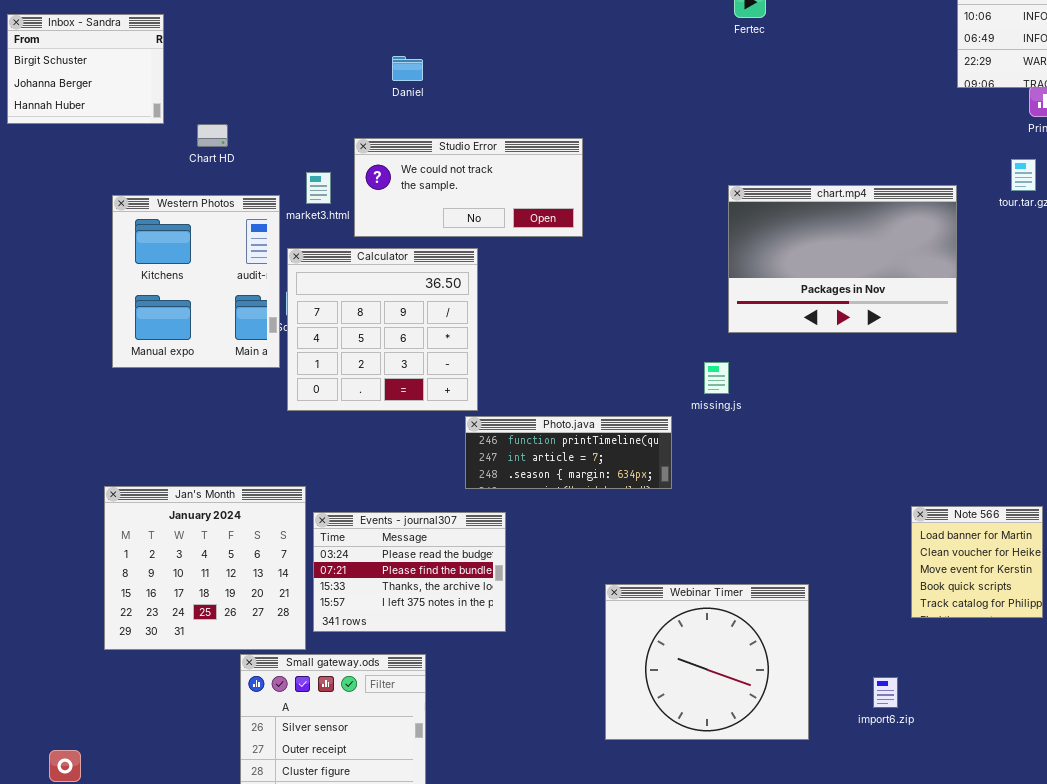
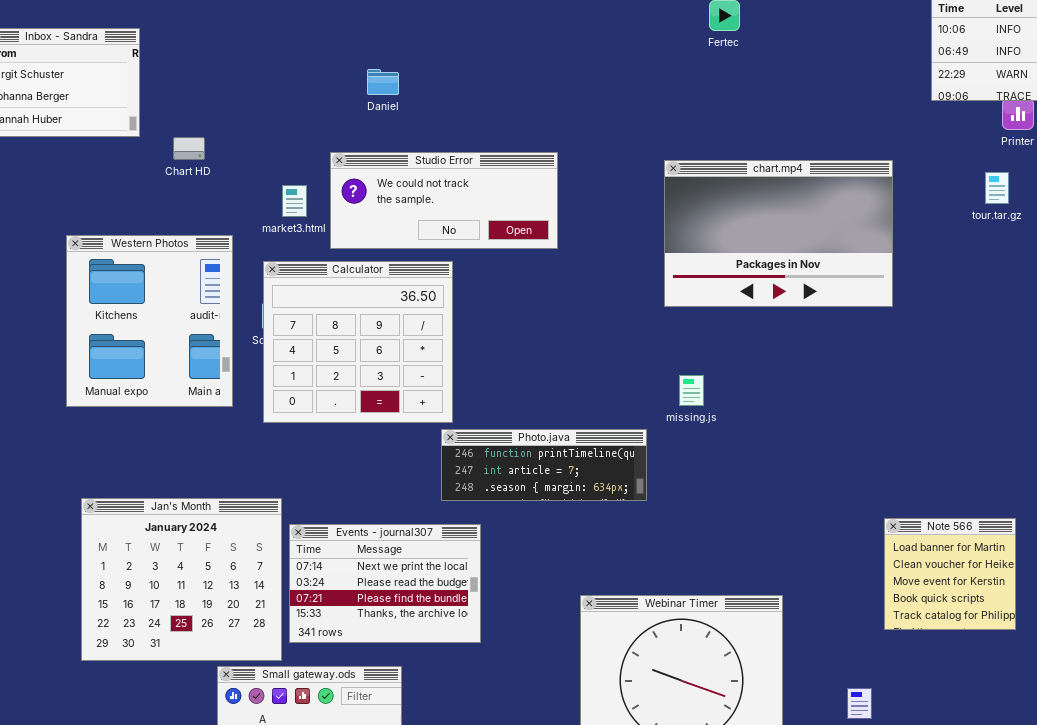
chart.mp4: [728,185,957,333] -> [664,160,893,307], moved
Western Photos: [112,195,280,368] -> [66,235,233,407], moved
Events - journal307: [313,512,506,632] -> [289,524,481,643], scrolled up 1 row

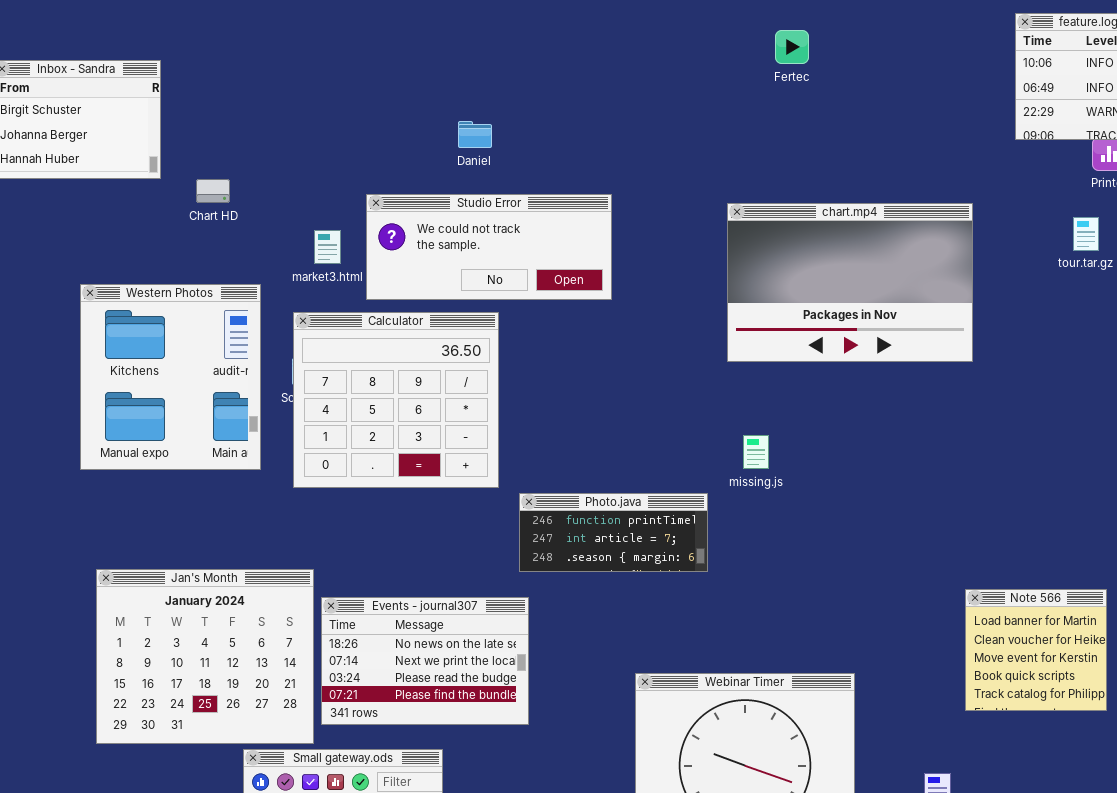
Daniel: [367,69,399,95] -> [458,121,492,148], moved
Photo.java: [441,429,647,501] -> [519,493,708,572], resized
Events - journal307: [289,524,481,643] -> [321,597,529,725], scrolled up 1 row

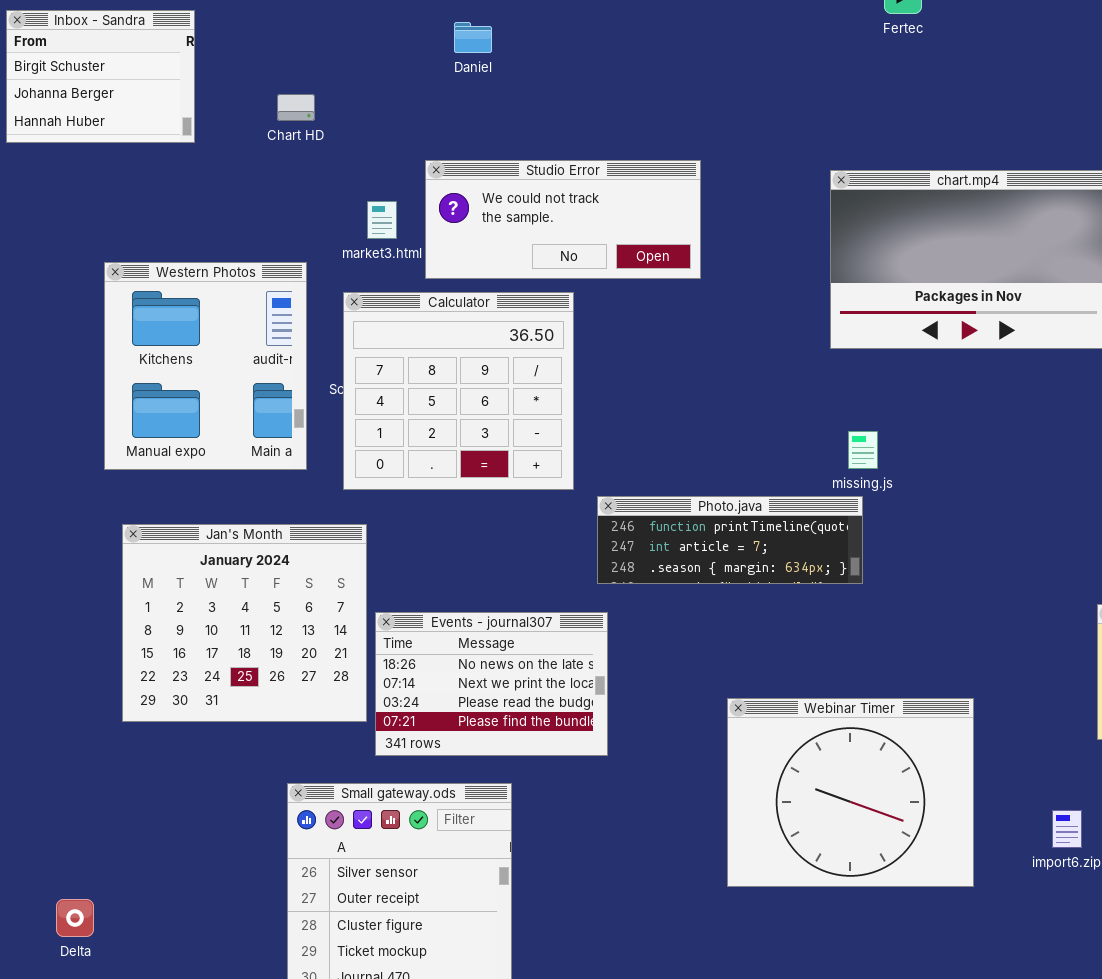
Daniel: [458,121,492,148] -> [454,22,492,53], moved
Chart HD: [196,179,230,203] -> [277,94,315,121], moved
Photo.java: [519,493,708,572] -> [597,496,863,584], resized
Jan's Month: [96,569,314,744] -> [122,524,367,722], moved

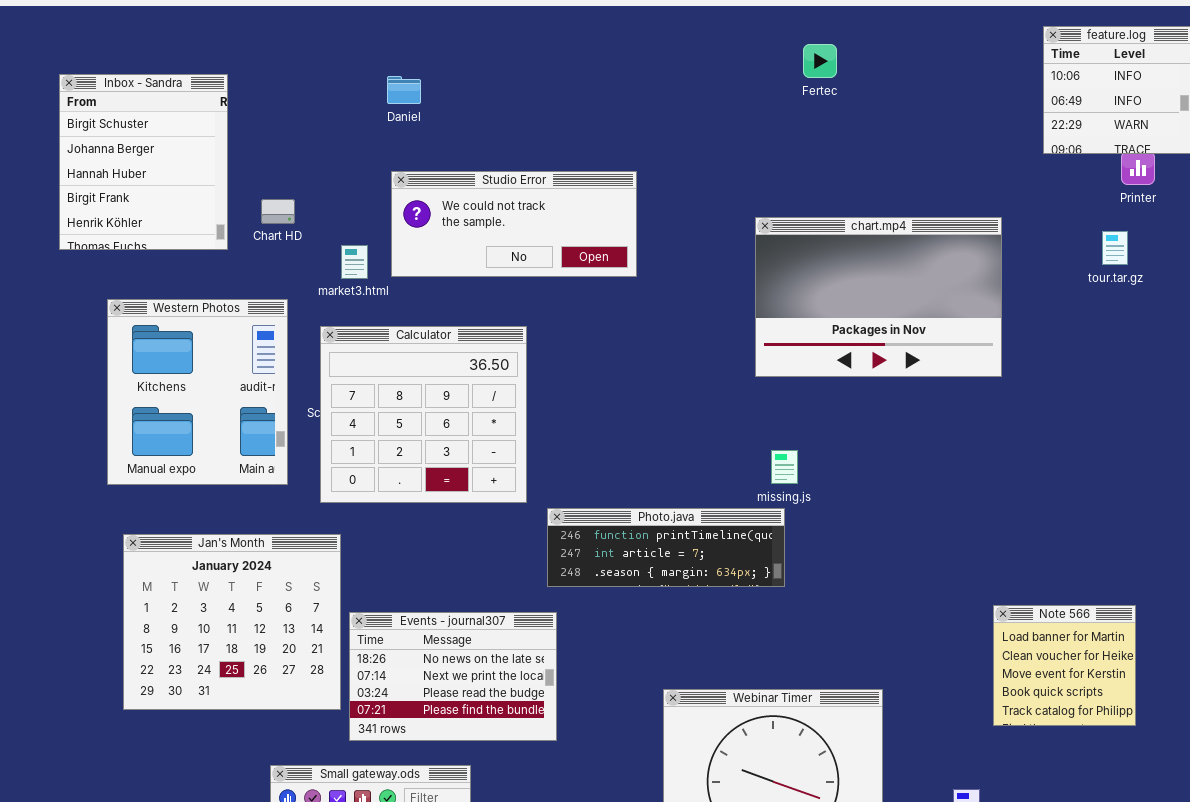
Inbox - Sandra: [6,10,195,143] -> [59,74,228,250], moved, resized
Daniel: [454,22,492,53] -> [387,76,421,104], moved
Chart HD: [277,94,315,121] -> [261,199,295,224], moved
Studio Error: [425,160,701,279] -> [391,171,637,277], moved

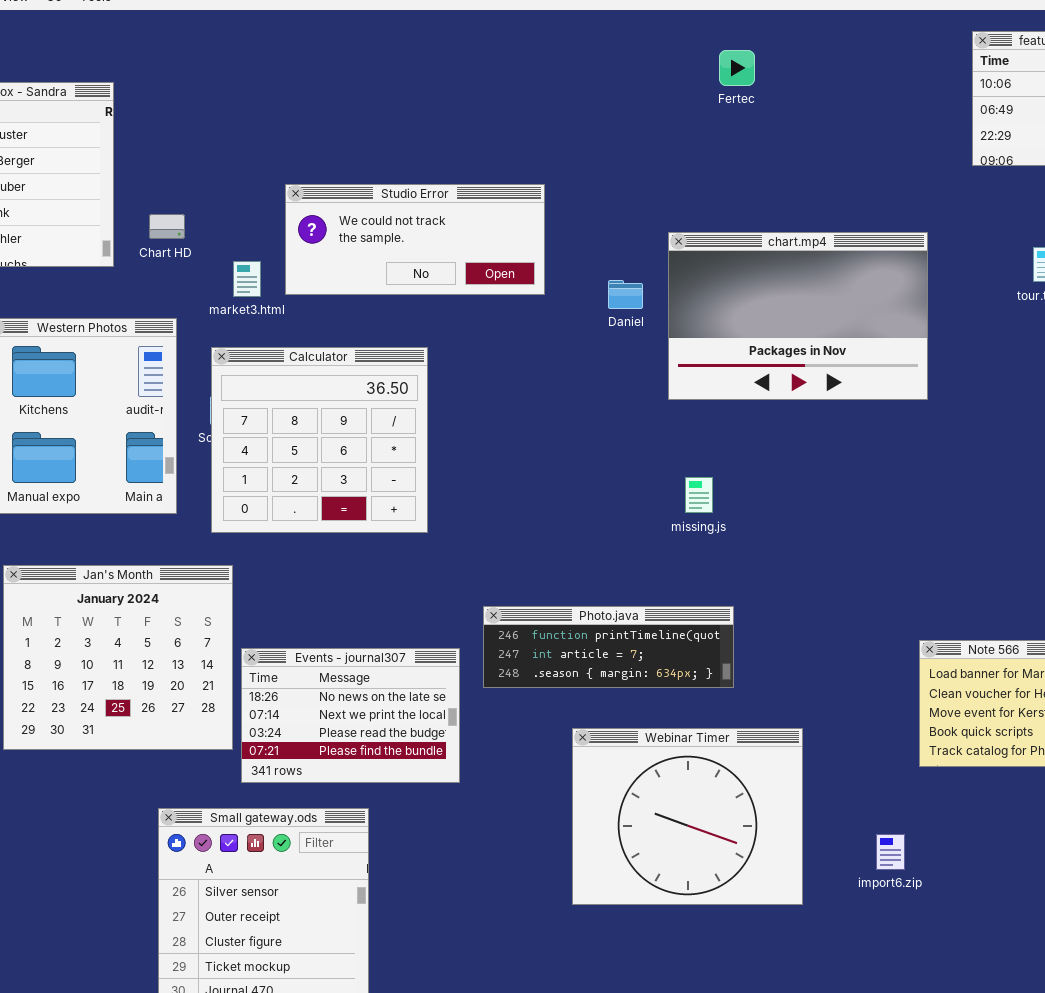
Daniel: [387,76,421,104] -> [608,280,643,309], moved
Photo.java: [547,508,785,587] -> [483,606,734,688], moved

